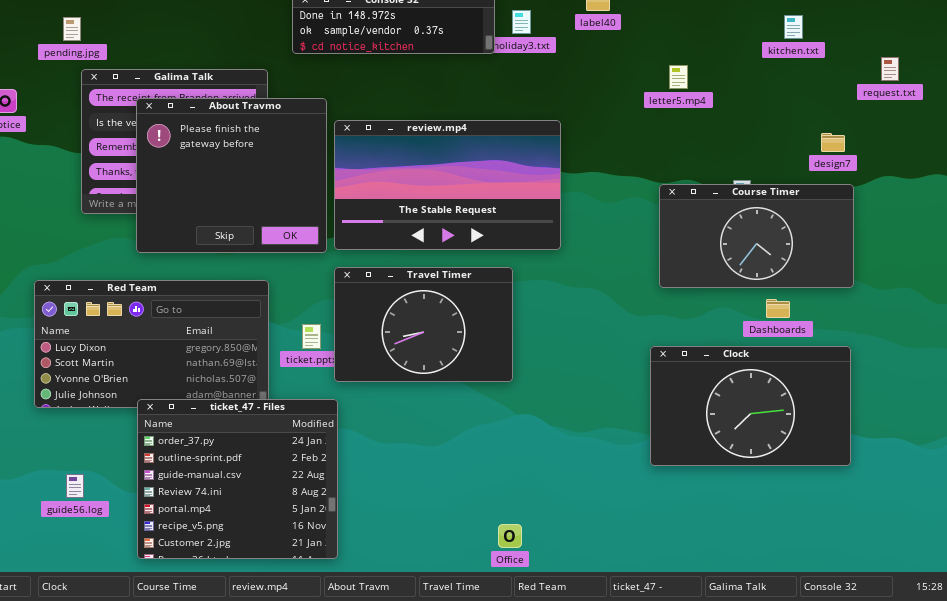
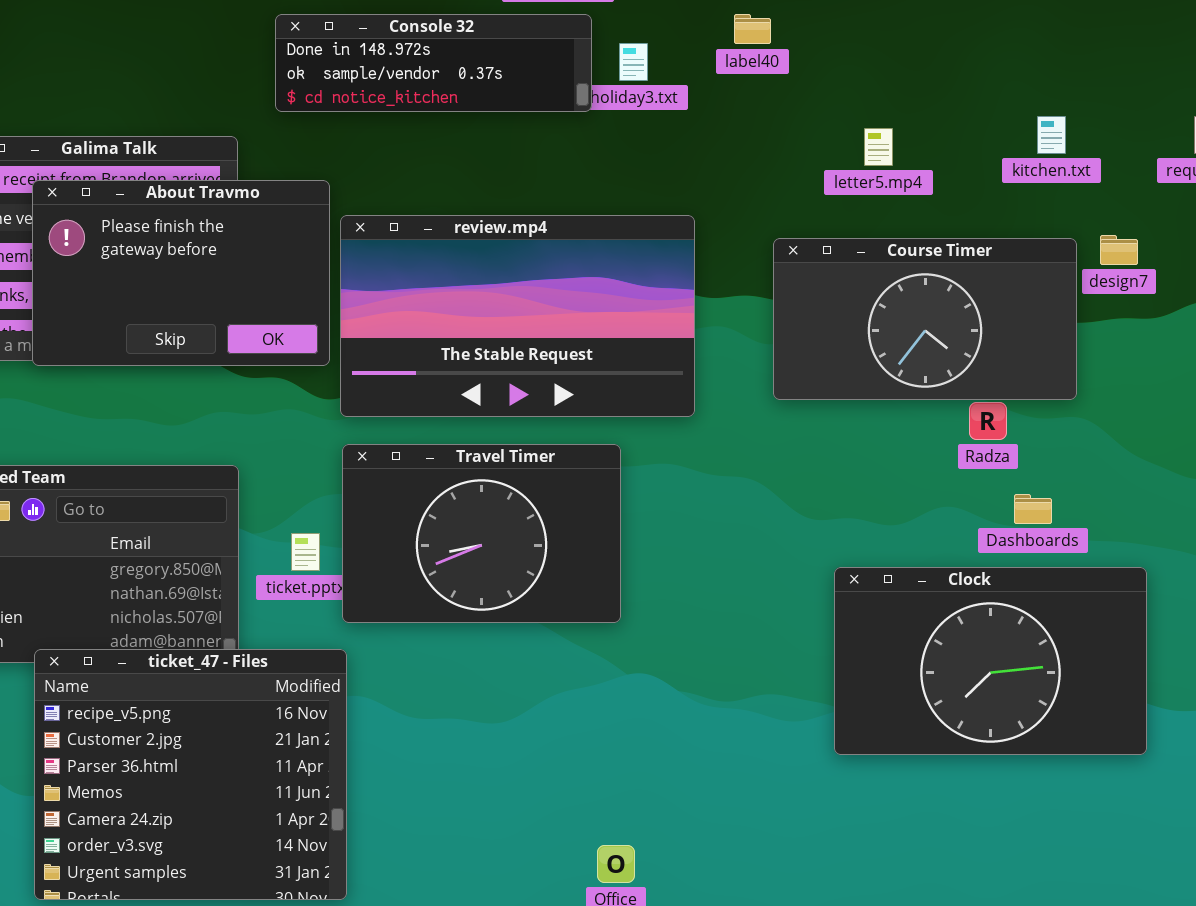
kitchen.txt: [784,15,803,39] -> [1037,116,1066,154], moved
About Travmo: [136,98,327,253] -> [32,180,330,366], resized
Course Timer: [659,184,854,288] -> [773,238,1077,400], moved
ticket_47 - Files: [137,399,338,559] -> [34,649,347,900], scrolled down 5 rows

